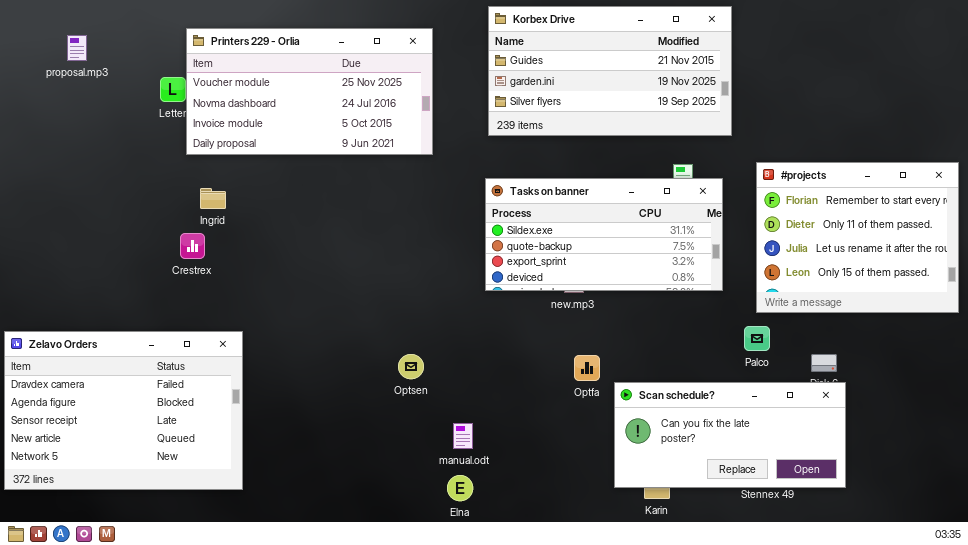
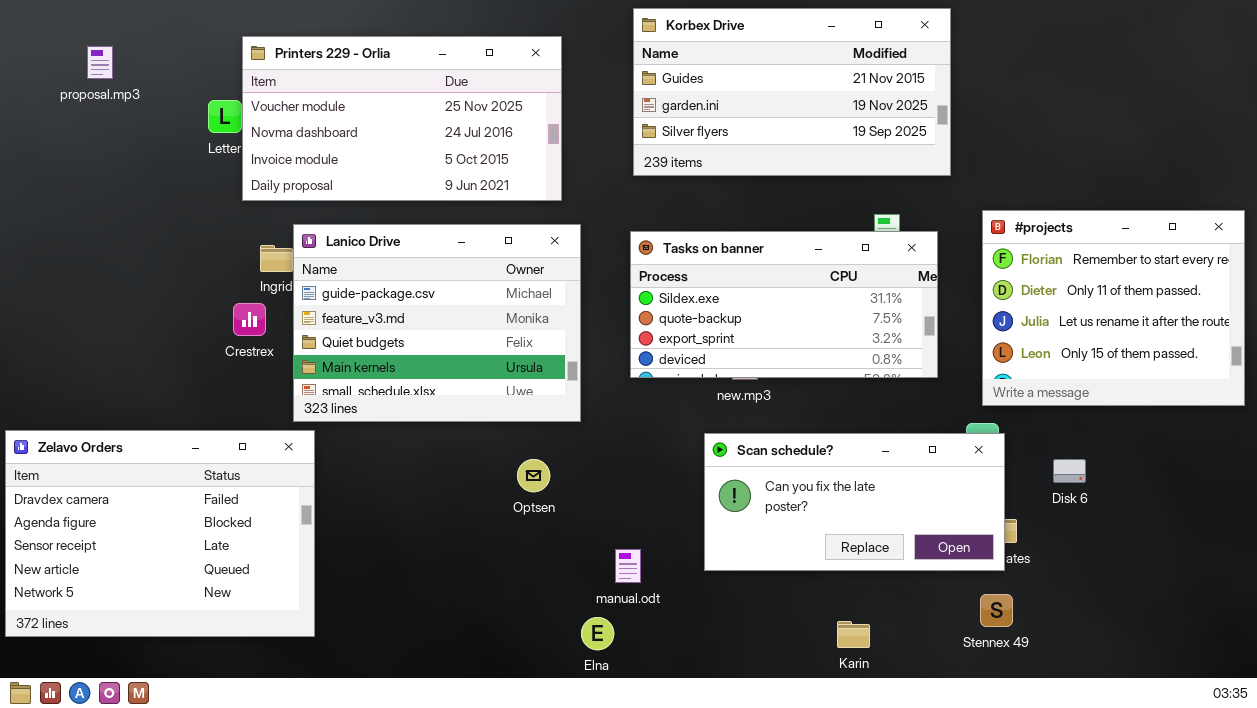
Lanico Drive: none -> [293,224,581,422], opened
Scan schedule?: [614,382,846,488] -> [704,433,1005,571], moved
manual.odt: [453,423,473,449] -> [615,549,641,583], moved

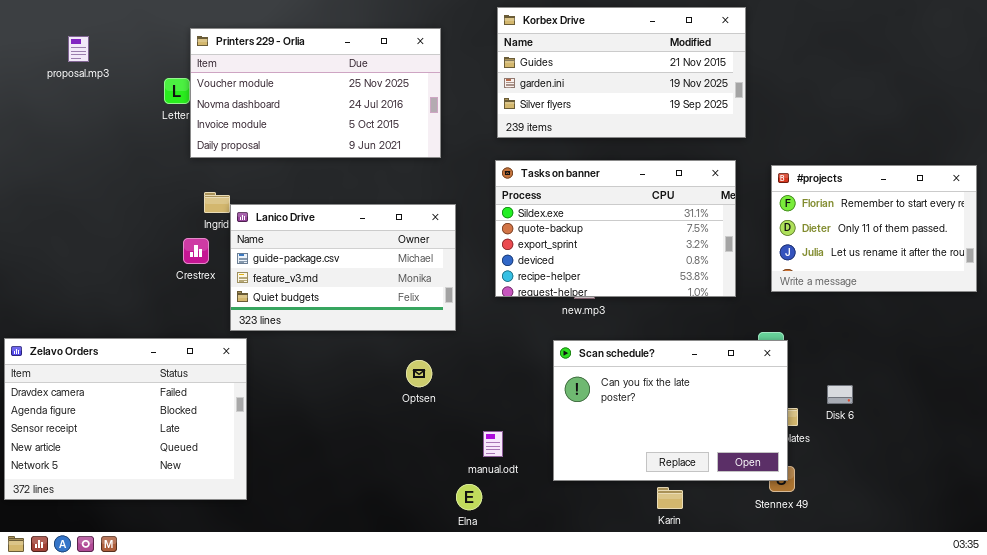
#projects: [982,210,1245,406] -> [771,165,977,292], resized
Lanico Drive: [293,224,581,422] -> [230,204,456,331], resized
Tasks on banner: [630,231,938,378] -> [495,160,736,297], resized
Scan schedule?: [704,433,1005,571] -> [553,340,788,481], resized
Disk 6: [1053,459,1086,483] -> [827,385,853,404], moved

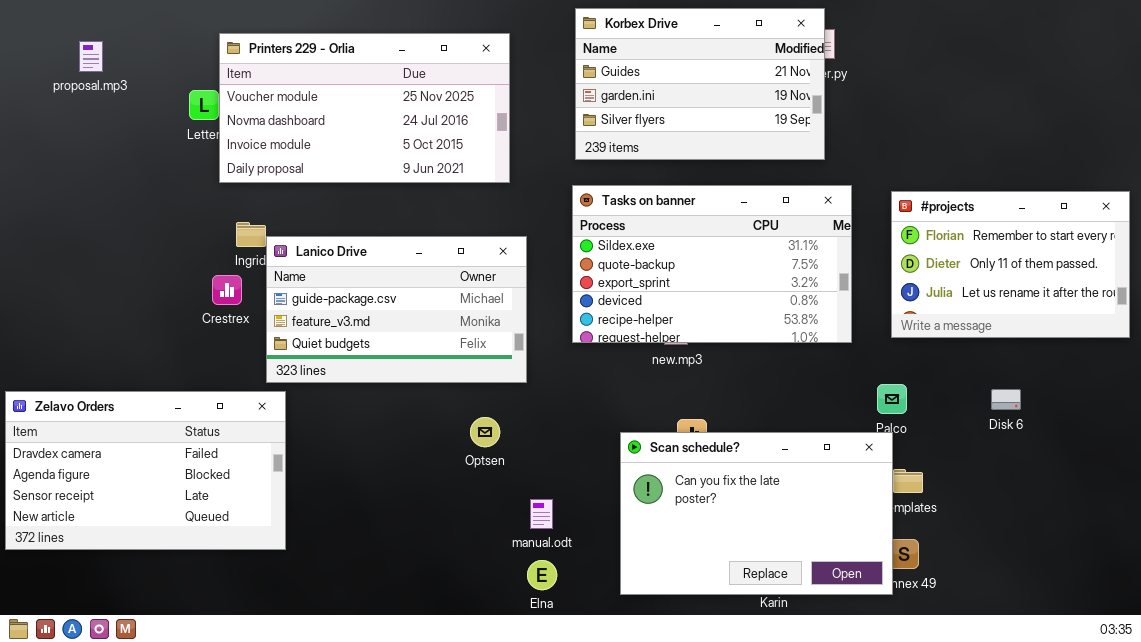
Korbex Drive: [497,7,746,138] -> [575,8,825,160], resized
Zelavo Orders: [4,338,247,500] -> [5,391,286,550], resized
Scan schedule?: [553,340,788,481] -> [620,432,893,595], moved
Disk 6: [827,385,853,404] -> [991,389,1021,410], moved
manual.odt: [483,431,503,457] -> [530,499,553,529], moved

